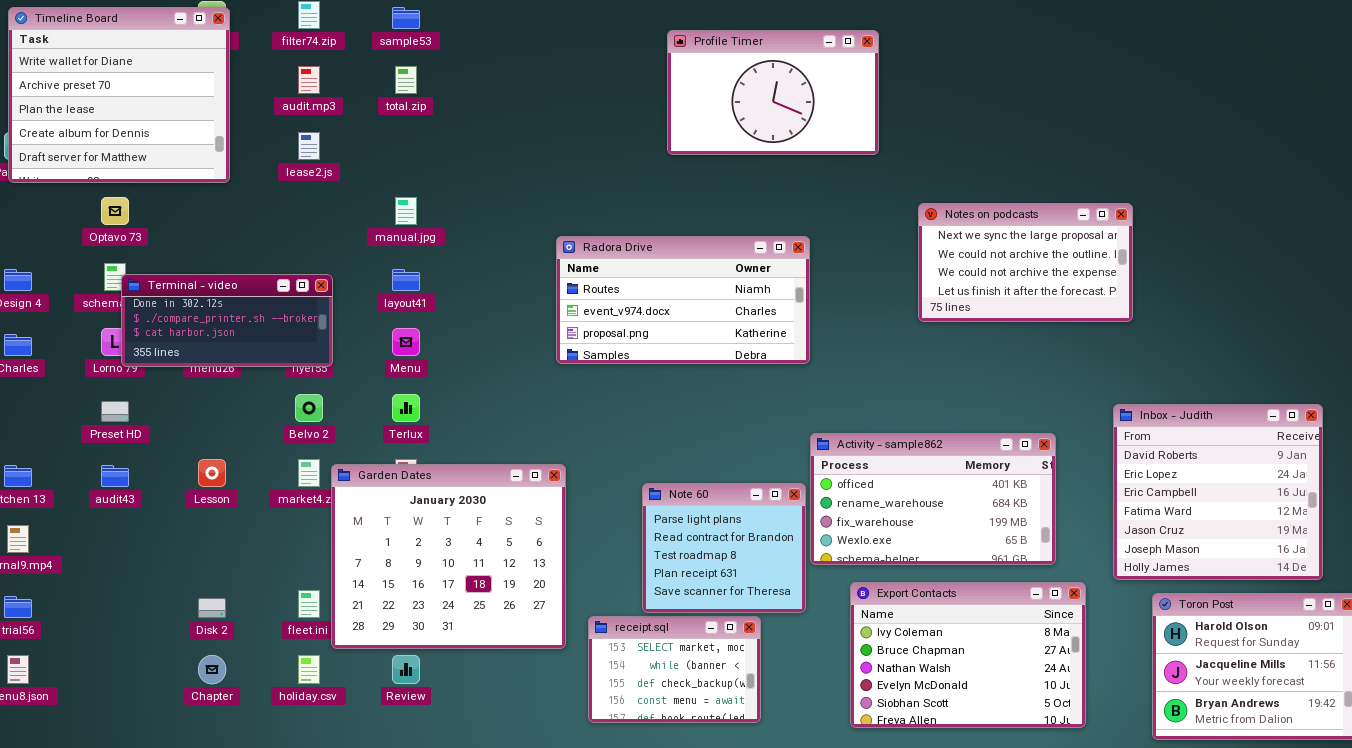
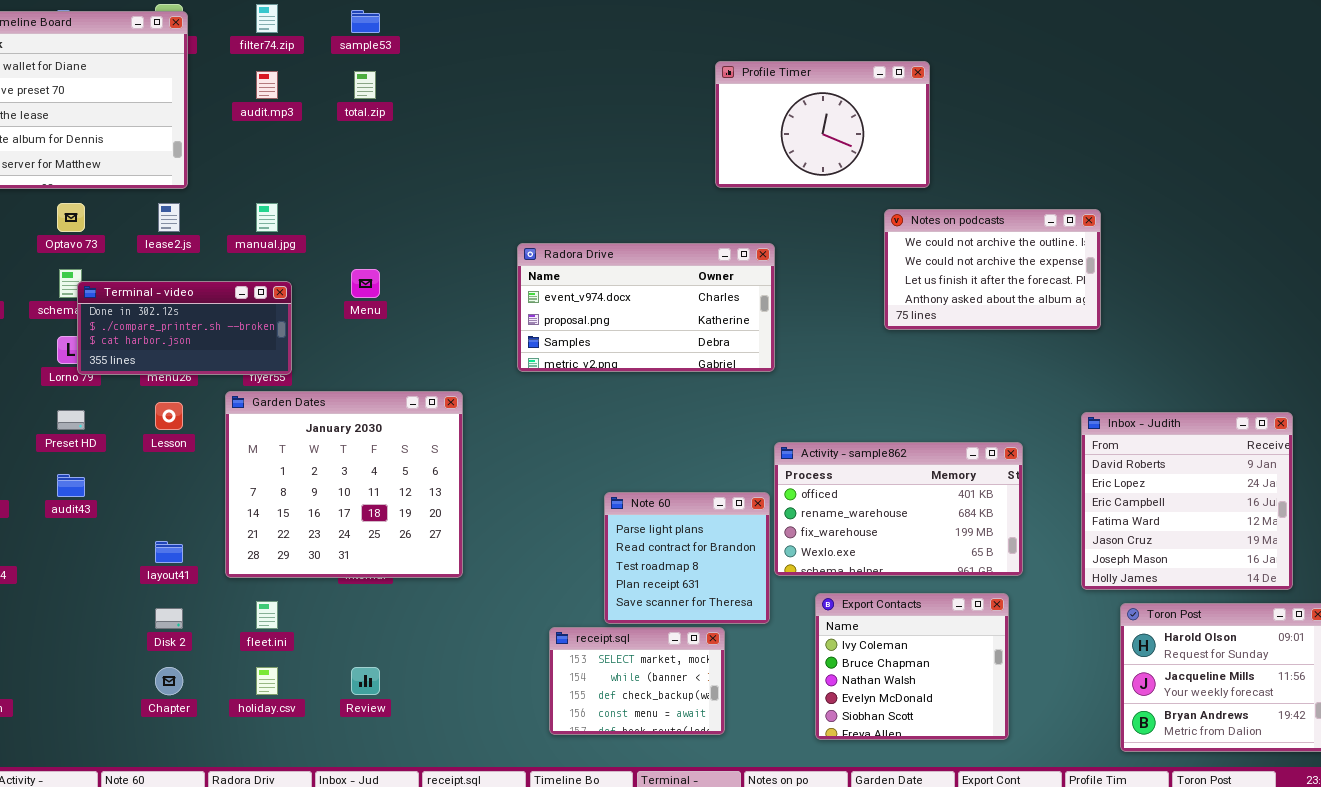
Profile Timer: [667,30,879,155] -> [715,61,930,188], moved
lease2.js: [298,132,320,160] -> [158,203,180,232], moved
manual.jpg: [395,197,417,225] -> [256,203,278,232], moved
Notes on podcasts: [918,203,1133,322] -> [884,209,1101,330], scrolled down 1 row
Radora Drive: [556,236,810,364] -> [517,243,775,372], scrolled down 1 row
layout41: [392,269,420,291] -> [155,541,183,563], moved
Menu: [392,328,420,356] -> [351,269,380,298], moved
Lesson: [198,459,226,487] -> [155,402,183,430], moved
Garden Dates: [331,464,566,649] -> [225,391,463,578], moved
Export Contacts: [850,582,1086,728] -> [815,593,1009,740], resized

